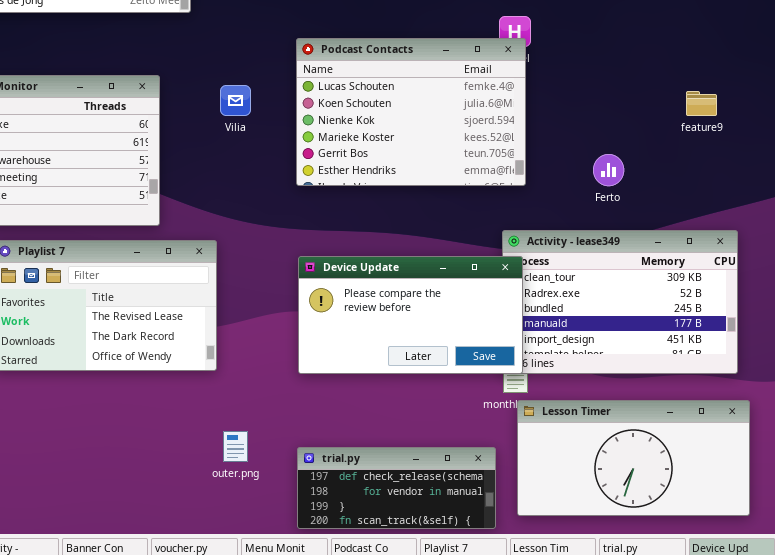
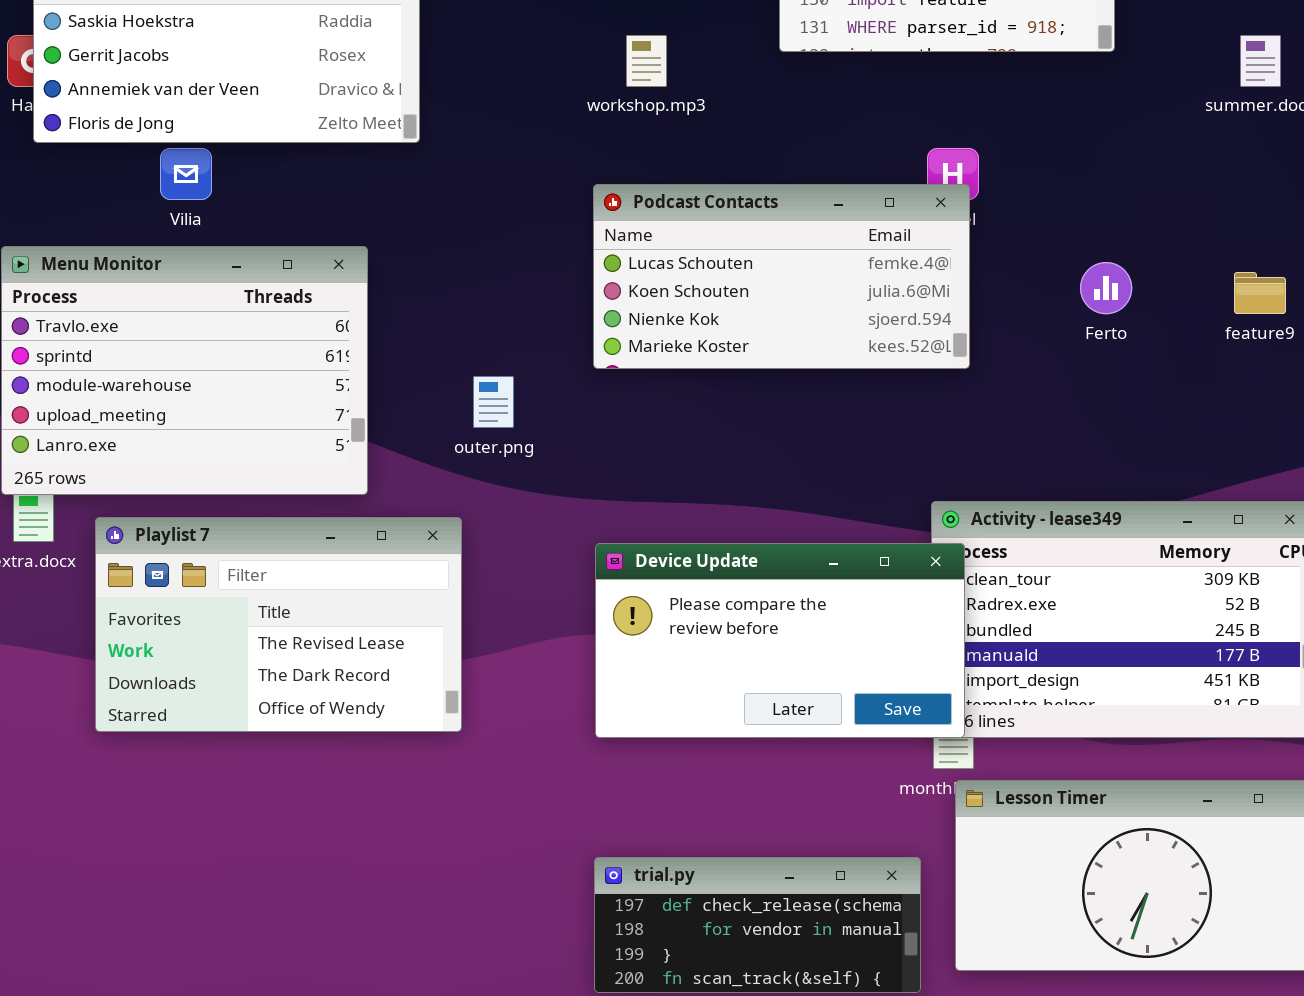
Podcast Contacts: [296,38,526,186] -> [593,184,970,369], resized
Vilia: [220,85,251,116] -> [160,148,212,200], moved
Ferto: [593,154,624,186] -> [1080,262,1132,314], moved
outer.png: [223,431,248,462] -> [473,376,514,428], moved

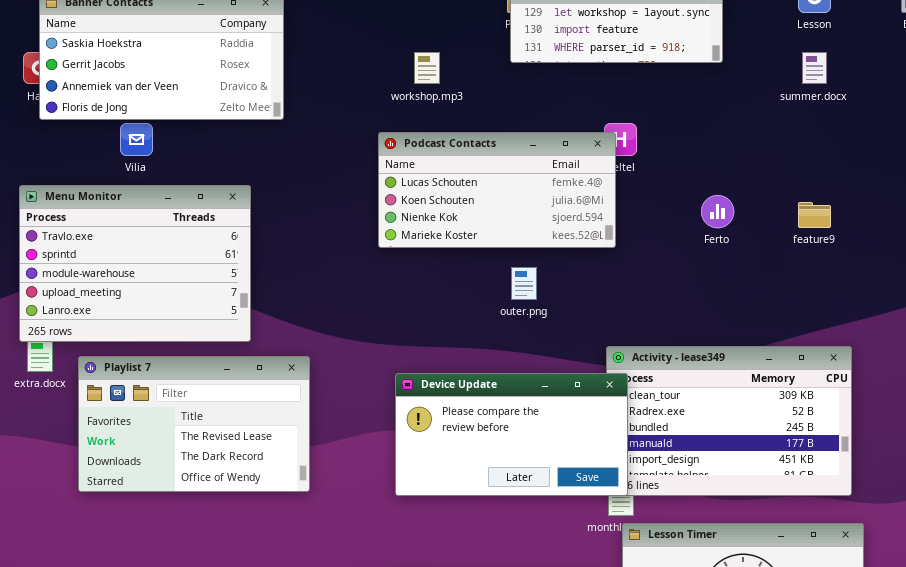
Podcast Contacts: [593,184,970,369] -> [378,132,616,248], moved
outer.png: [473,376,514,428] -> [511,267,537,300], moved

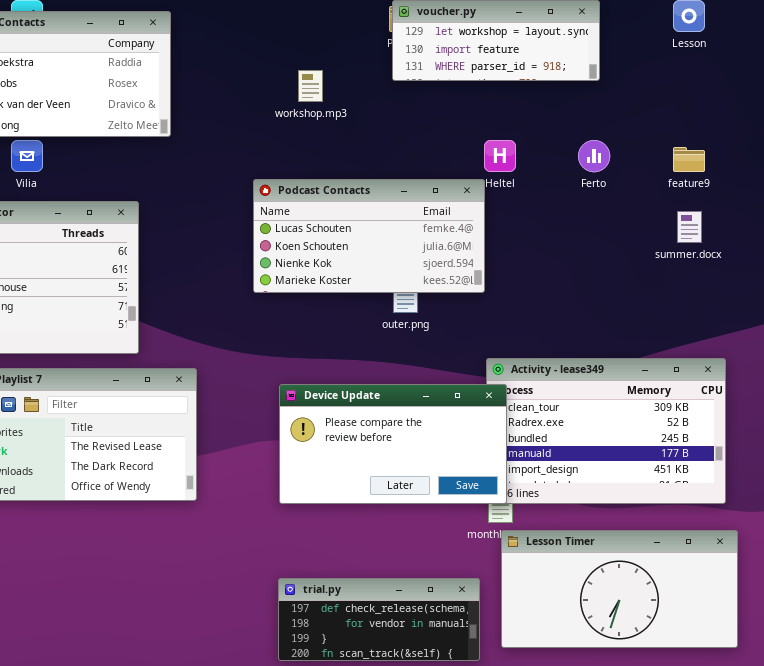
summer.docx: [802,52,827,84] -> [677,211,702,243], moved
Podcast Contacts: [378,132,616,248] -> [253,179,485,293], moved
Ferto: [701,195,734,228] -> [578,140,610,172], moved
feature9: [798,202,831,228] -> [673,147,705,172], moved

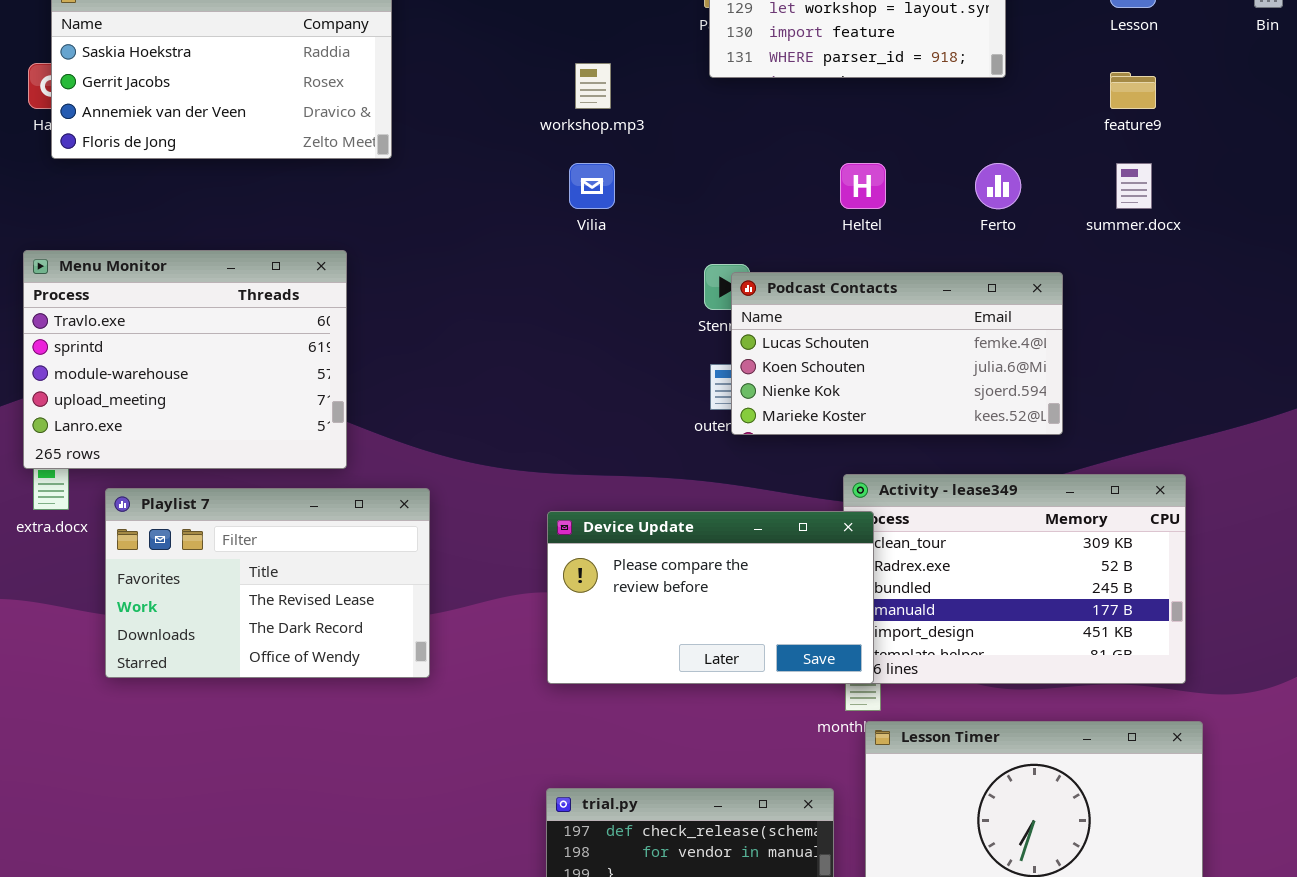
Vilia: [11,140,43,172] -> [569,163,615,209], moved
feature9: [673,147,705,172] -> [1110,72,1156,109], moved
Podcast Contacts: [253,179,485,293] -> [731,272,1063,435], moved
summer.docx: [677,211,702,243] -> [1116,163,1152,209], moved

